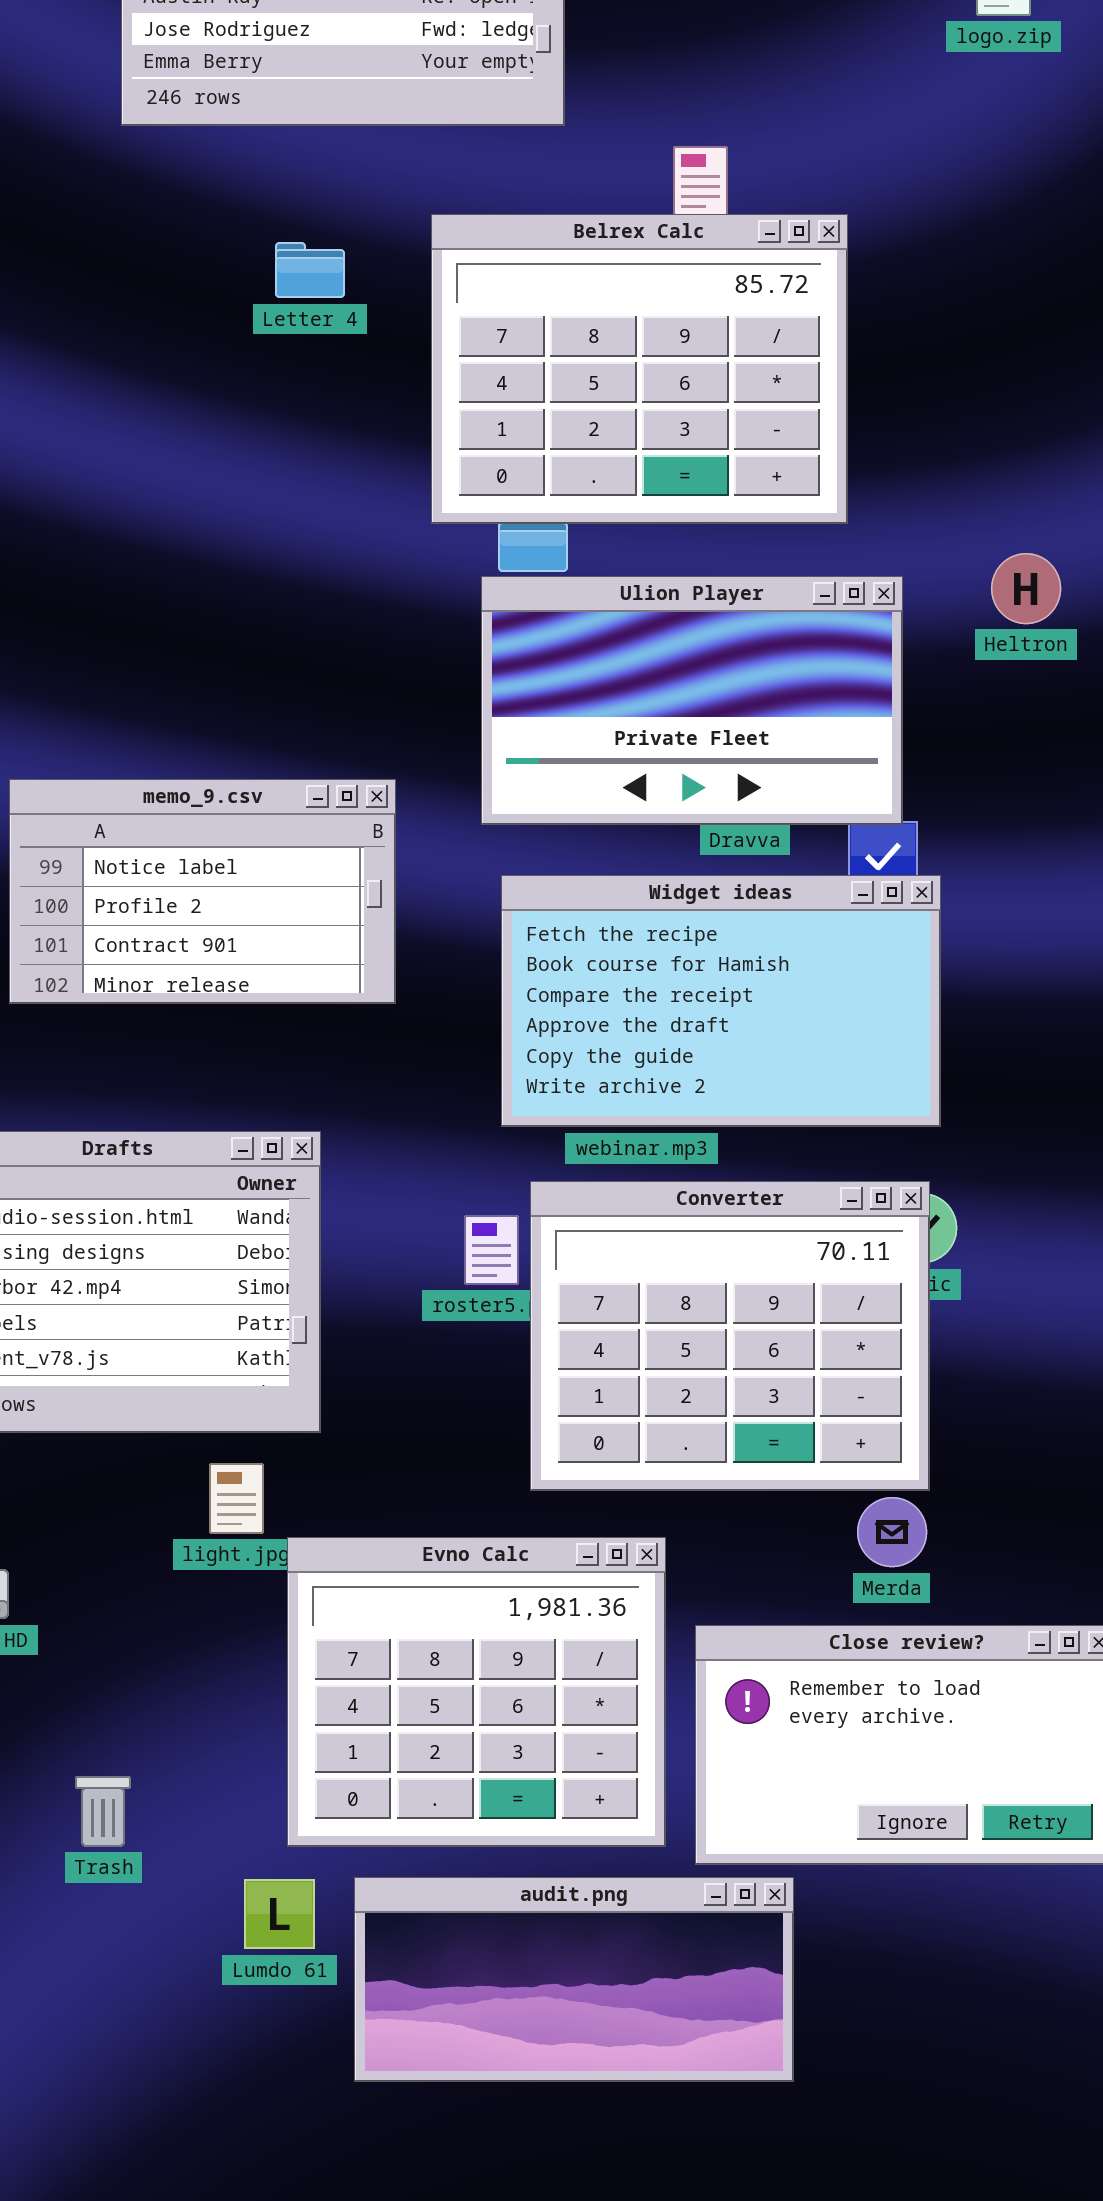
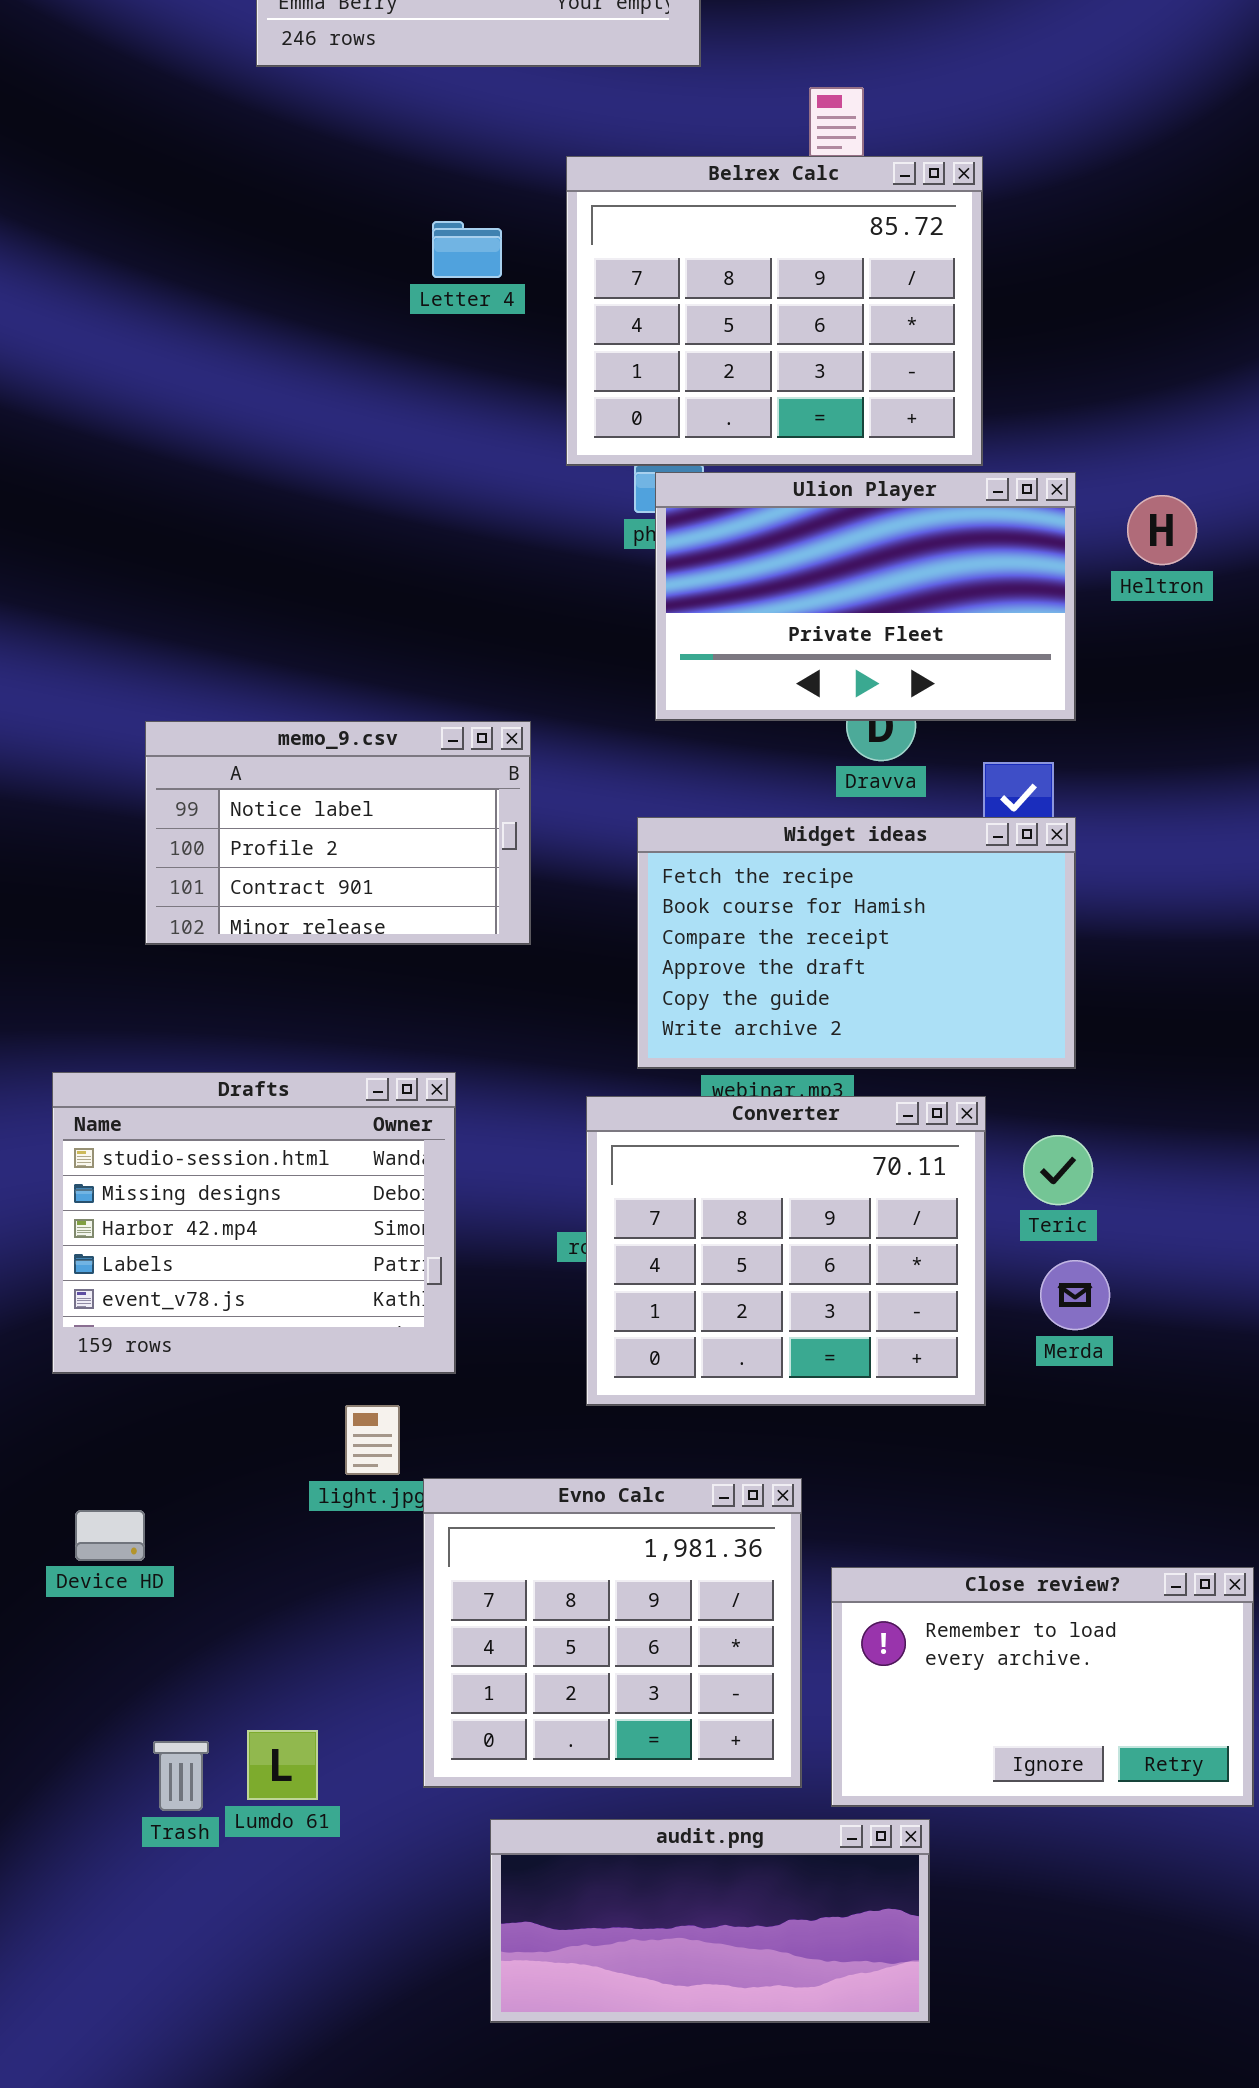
Letter 4: [275,242,345,298] -> [432,221,502,278], moved
Ulion Player: [481,576,903,825] -> [655,472,1076,721], moved
Converter: [530,1181,930,1491] -> [586,1096,986,1406], moved
Merda: [857,1497,927,1567] -> [1040,1260,1110,1330], moved
Trash: [75,1776,131,1847] -> [153,1741,209,1811], moved
Lumdo 61: [244,1879,315,1949] -> [247,1730,318,1800], moved

